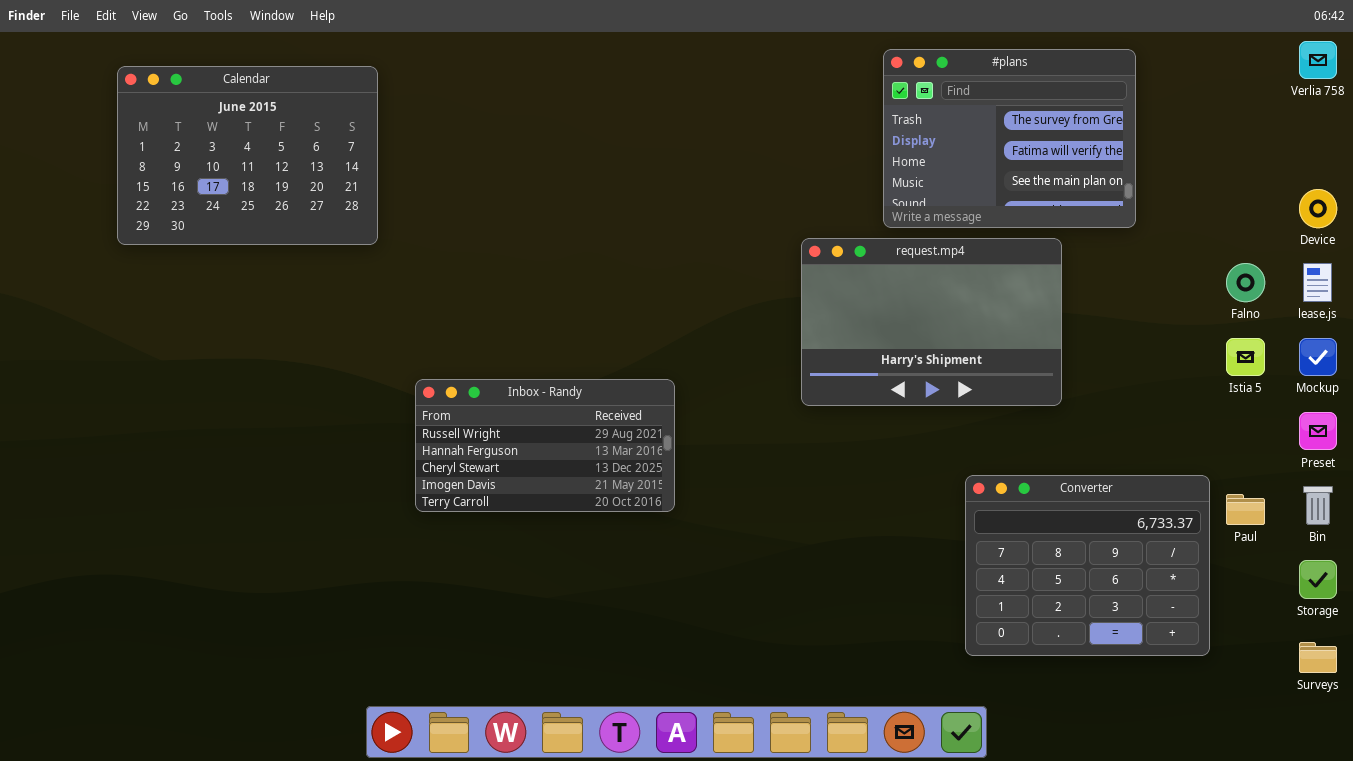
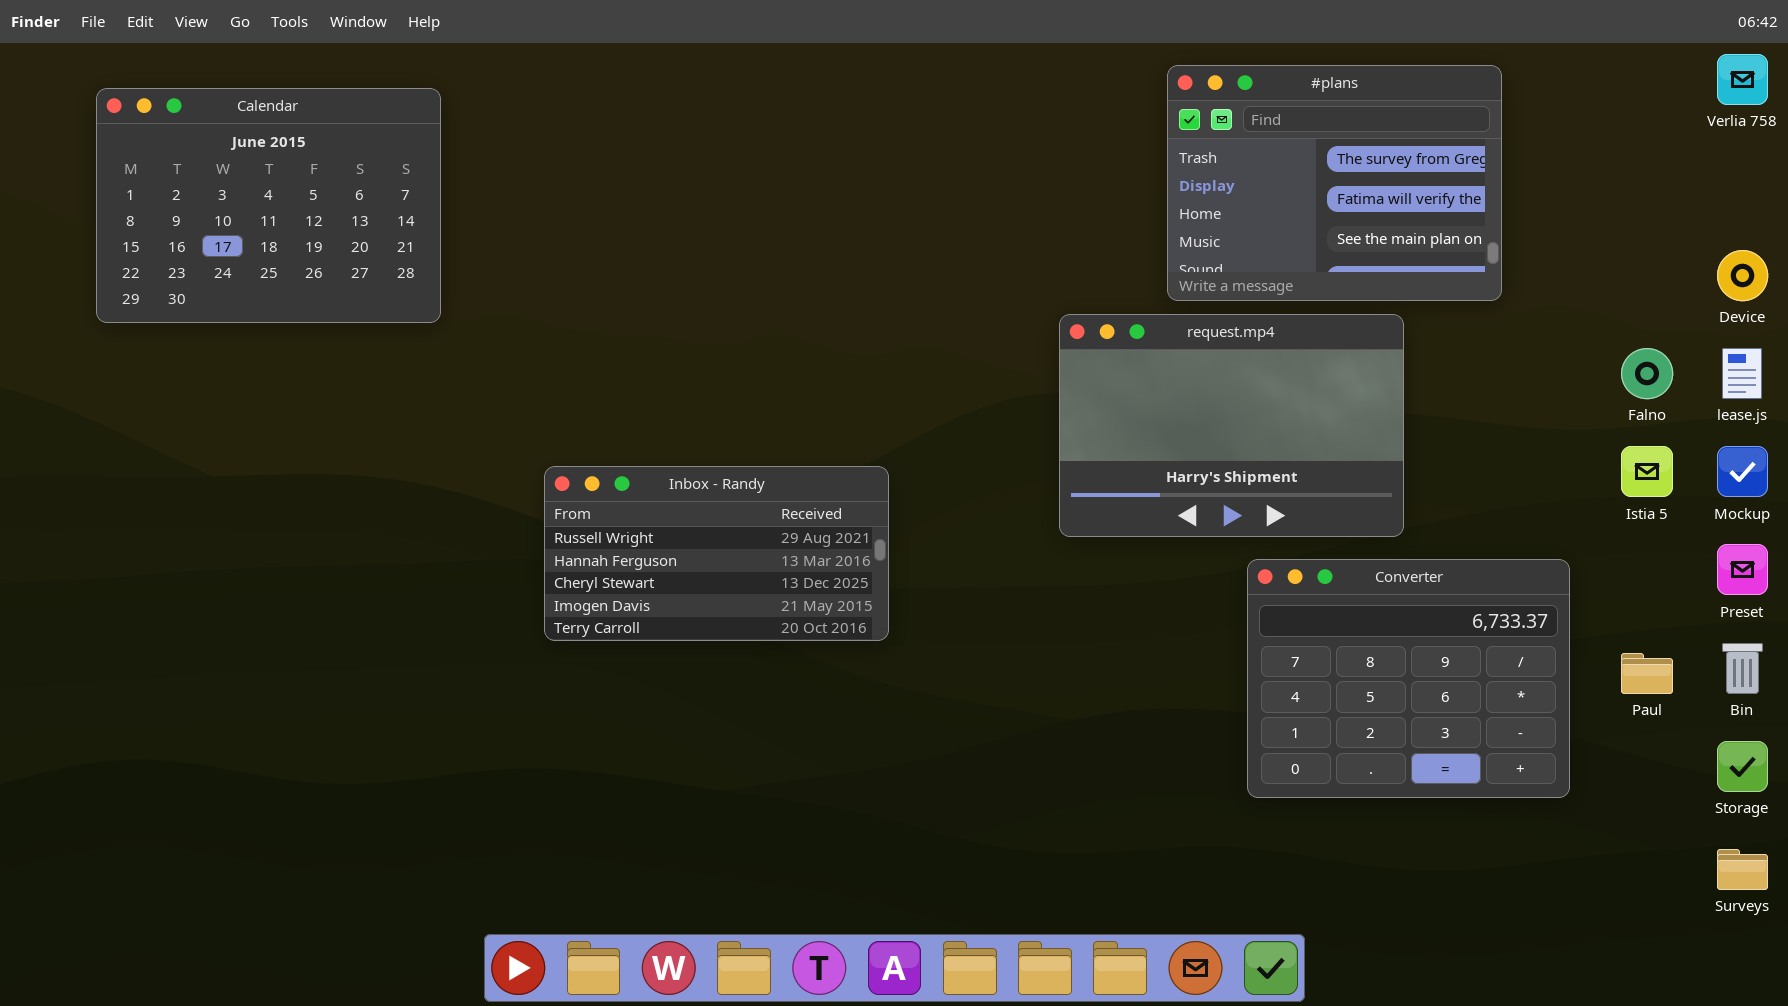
Calendar: [117,66,378,245] -> [96,88,441,323], moved
Inbox - Randy: [415,379,675,512] -> [544,466,889,641], moved
Converter: [965,475,1210,656] -> [1247,559,1570,798], moved

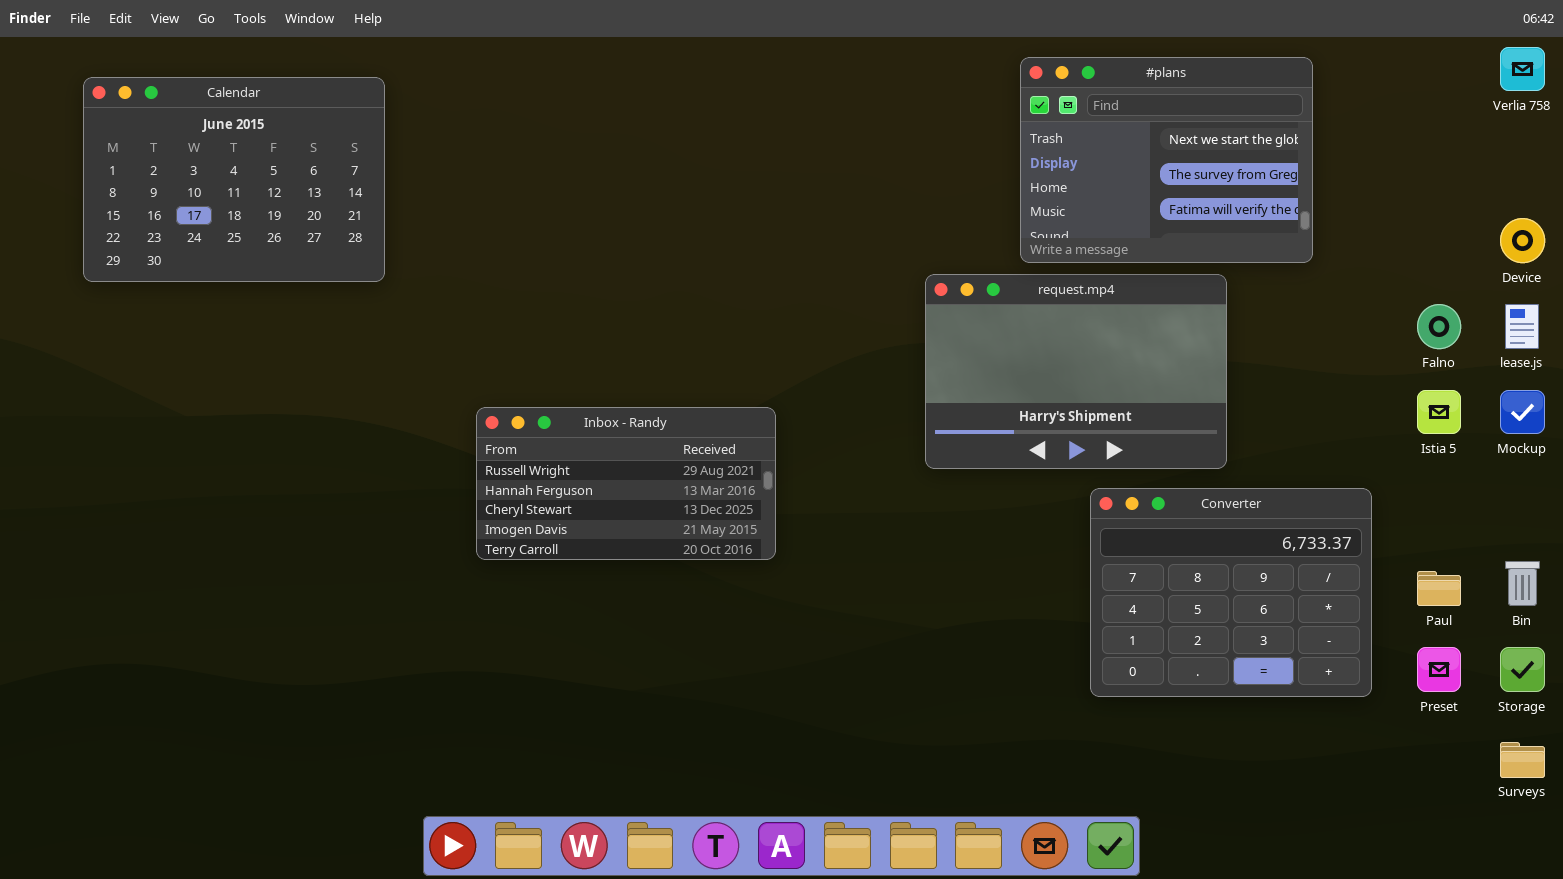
#plans: [1167,65,1502,301] -> [1020,57,1313,263], scrolled up 1 row
Preset: [1717,544,1768,595] -> [1417,647,1461,692], moved

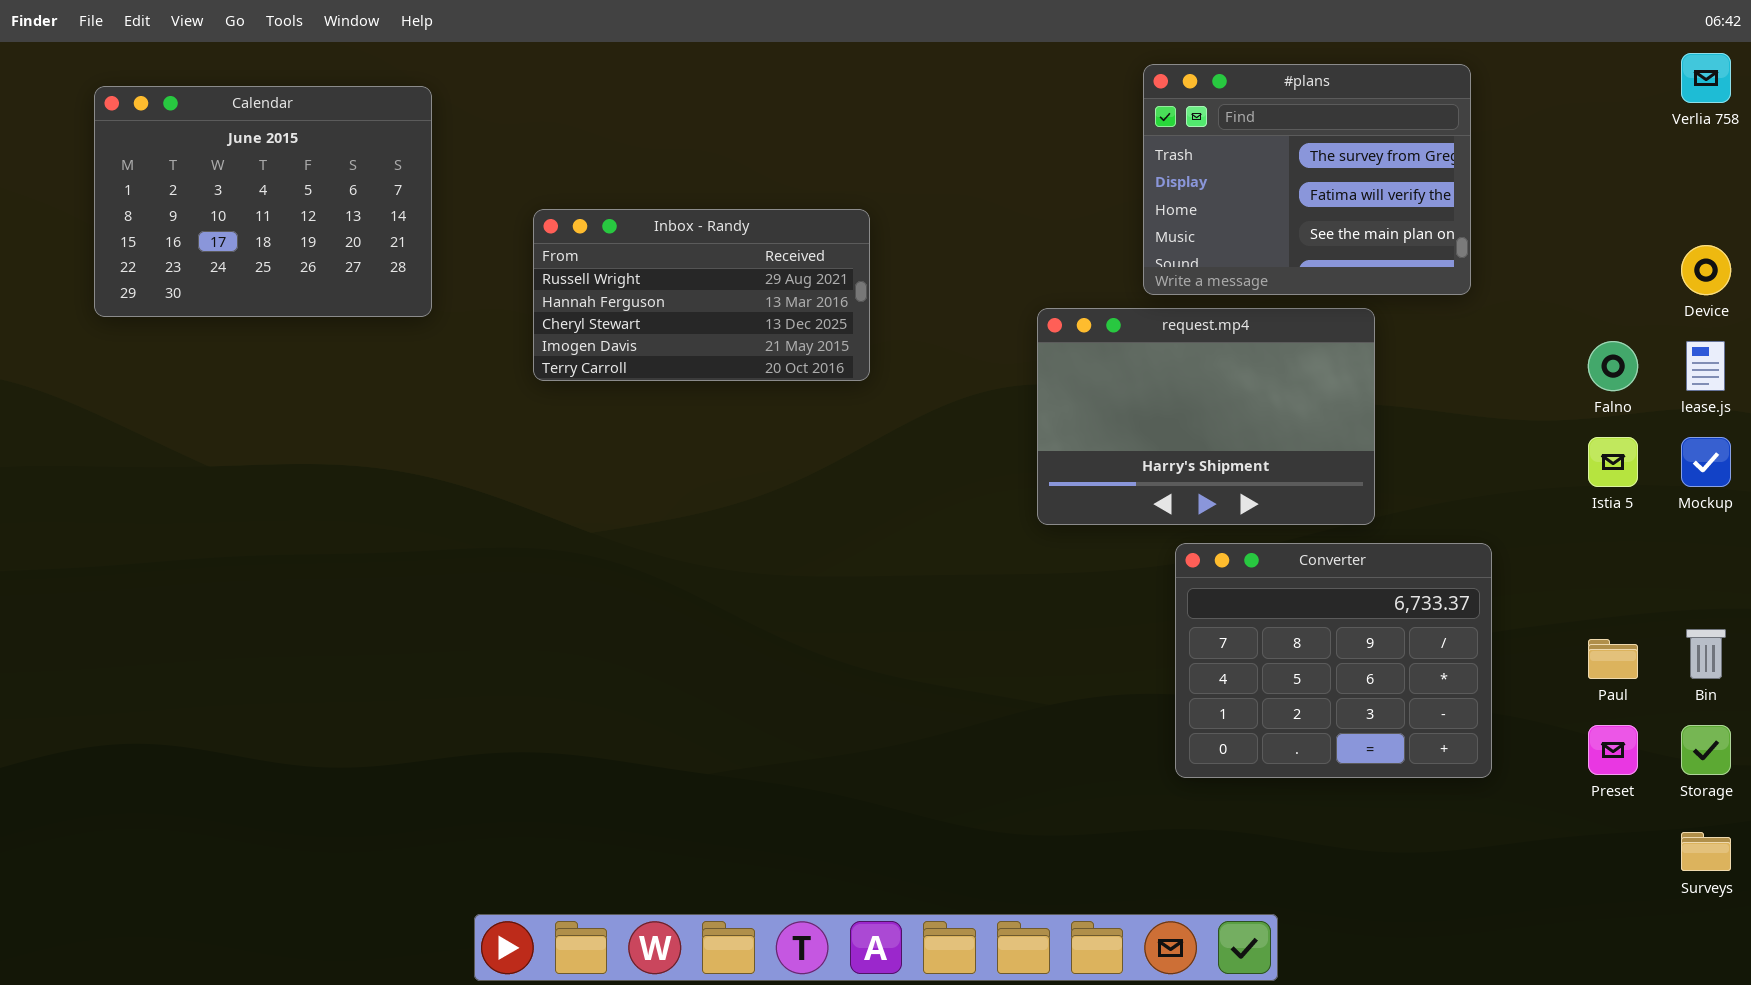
#plans: [1020,57,1313,263] -> [1143,64,1471,295], scrolled down 1 row
Inbox - Randy: [476,407,776,560] -> [533,209,870,381], moved
Converter: [1090,488,1372,697] -> [1175,543,1492,778], moved

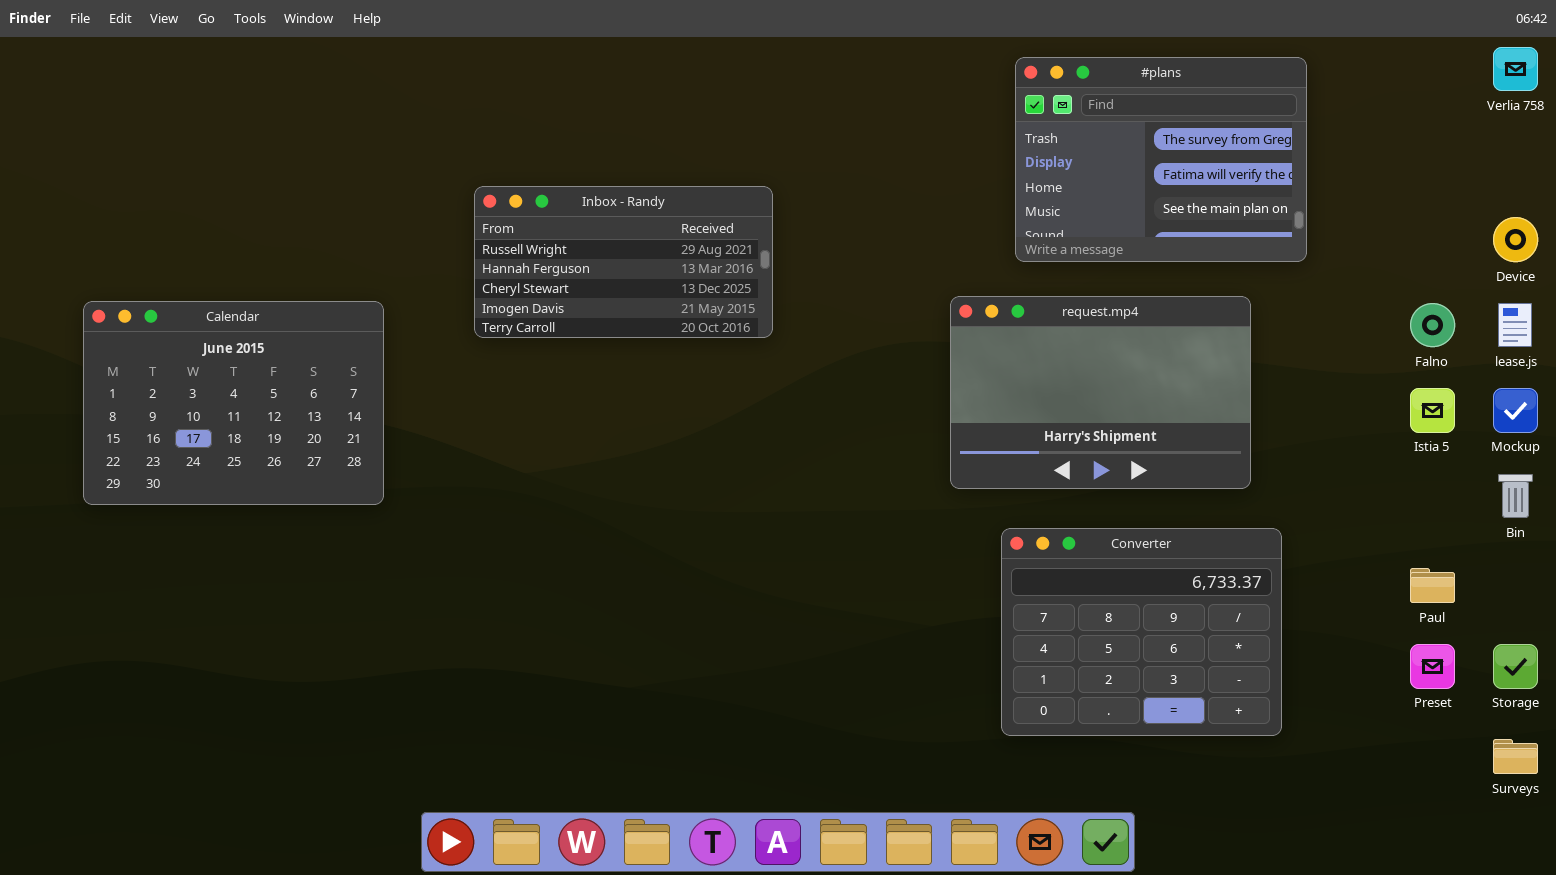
Calendar: [94,86,432,317] -> [83,301,384,505], moved
request.mp4: [1037,308,1375,525] -> [950,296,1251,489], moved
Converter: [1175,543,1492,778] -> [1001,528,1282,736], moved
Bin: [1686,629,1726,679] -> [1498,474,1533,518], moved

